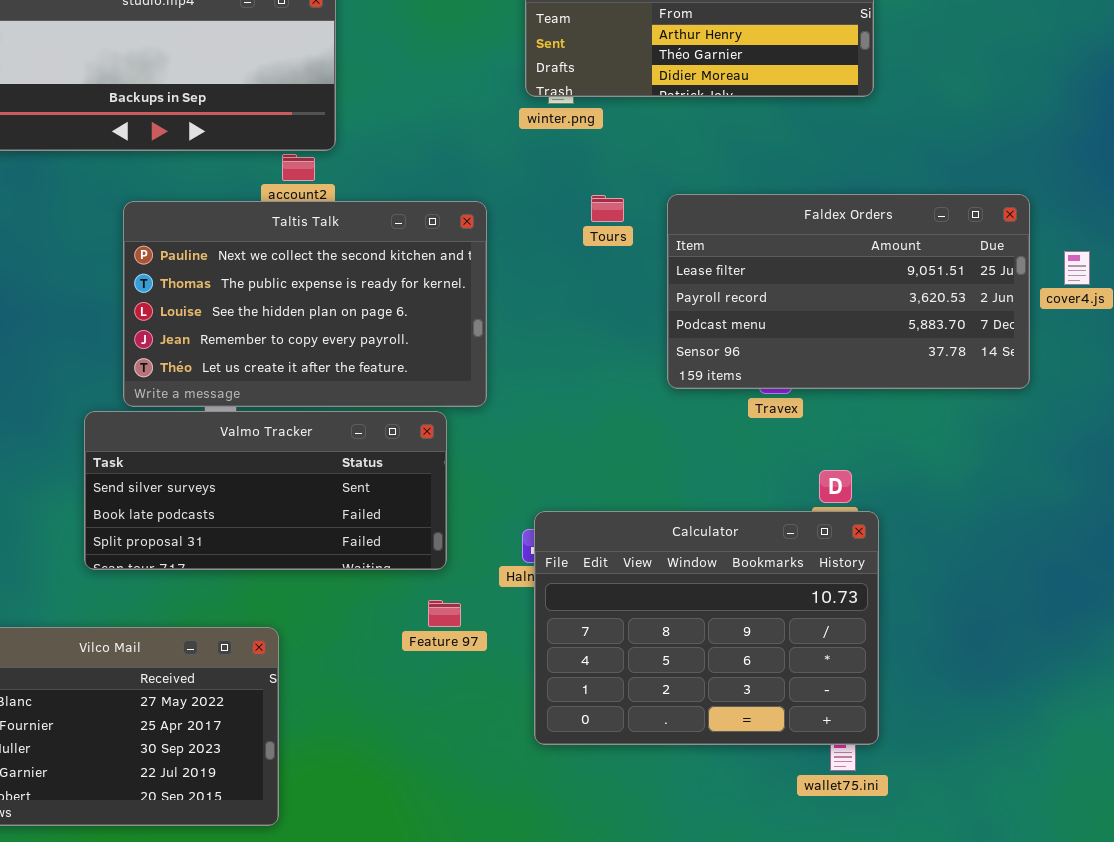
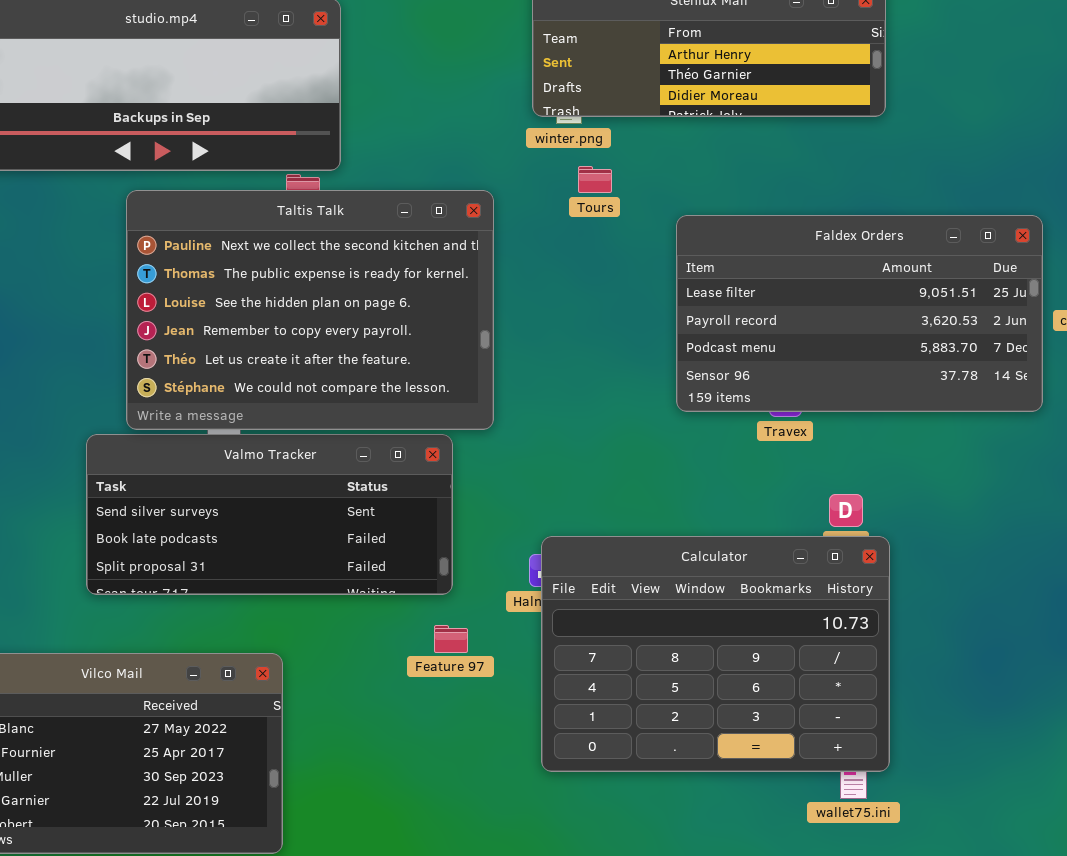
Tours: [591,195,624,222] -> [578,166,612,193], moved
Taltis Talk: [123,201,487,407] -> [126,190,494,430], resized

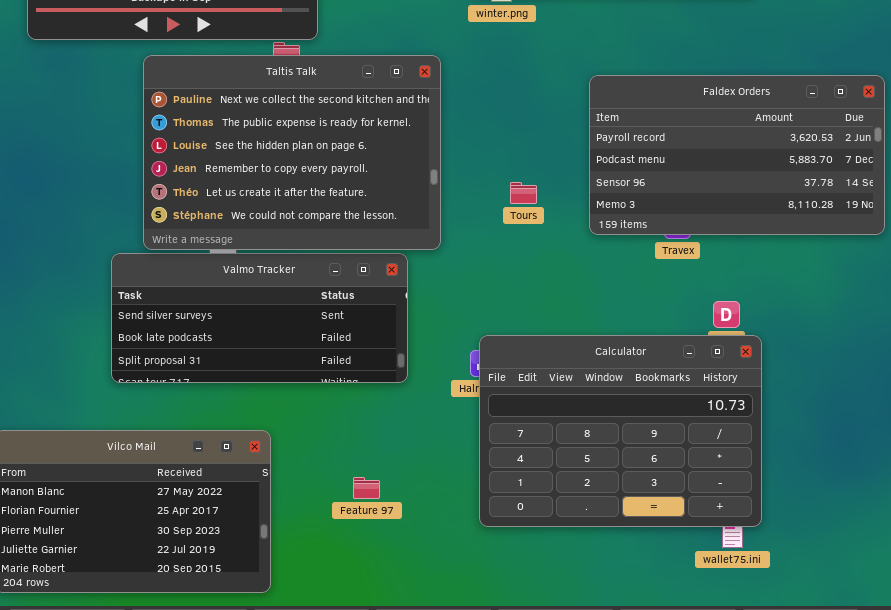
Tours: [578,166,612,193] -> [510,182,537,204], moved
Faldex Orders: [676,215,1043,412] -> [589,75,885,235], scrolled down 1 row
Feature 97: [434,625,468,653] -> [353,477,380,499], moved

